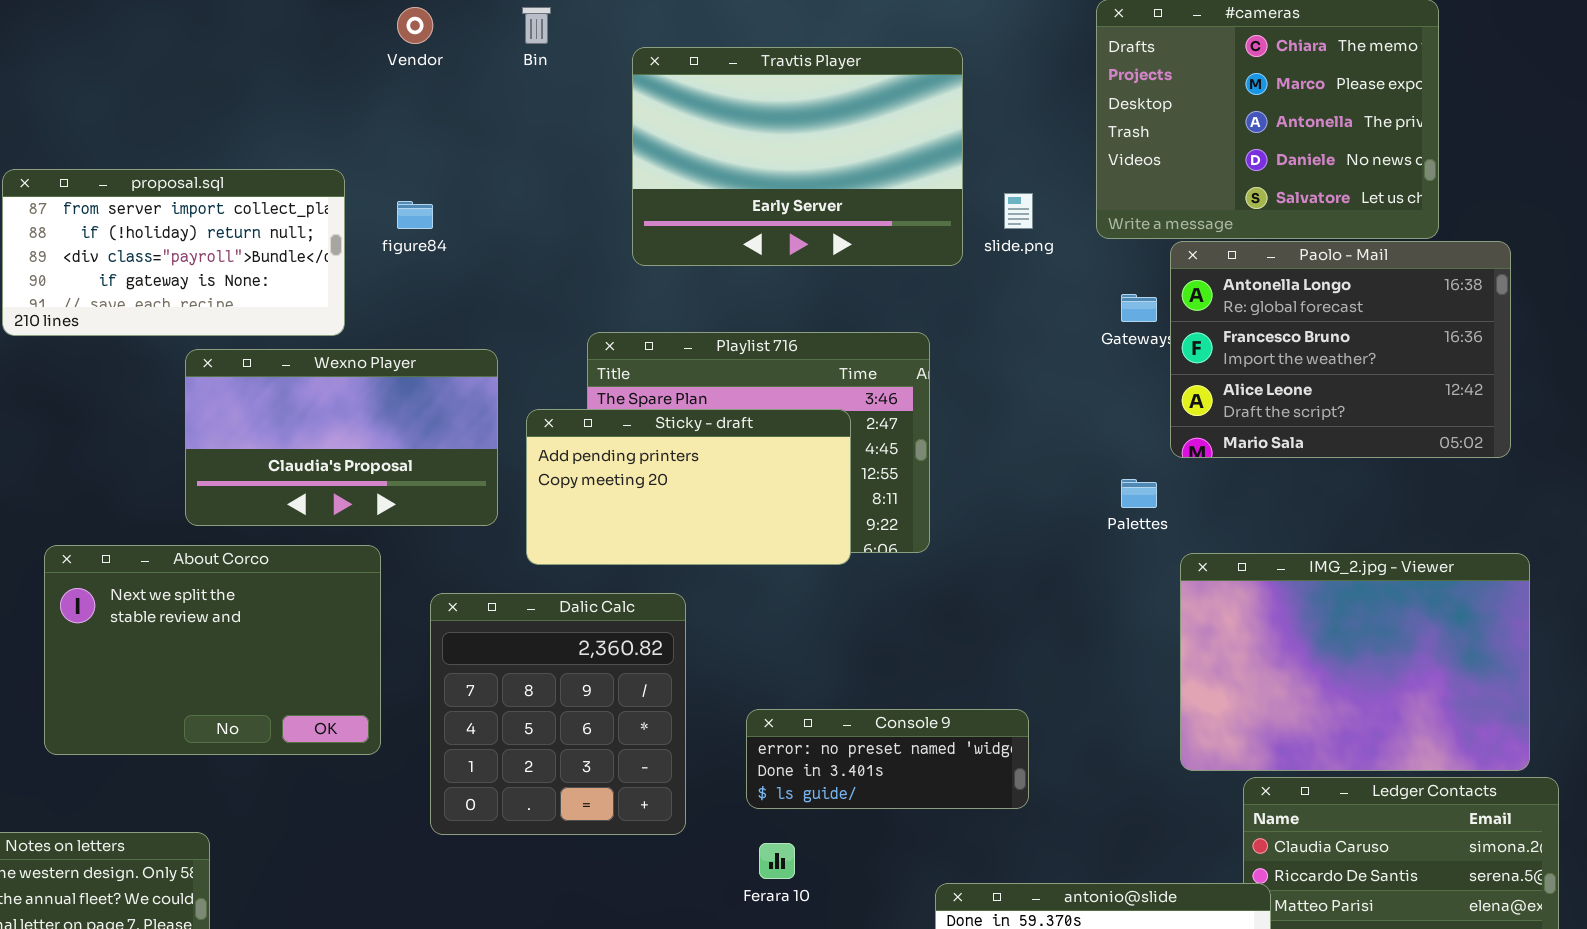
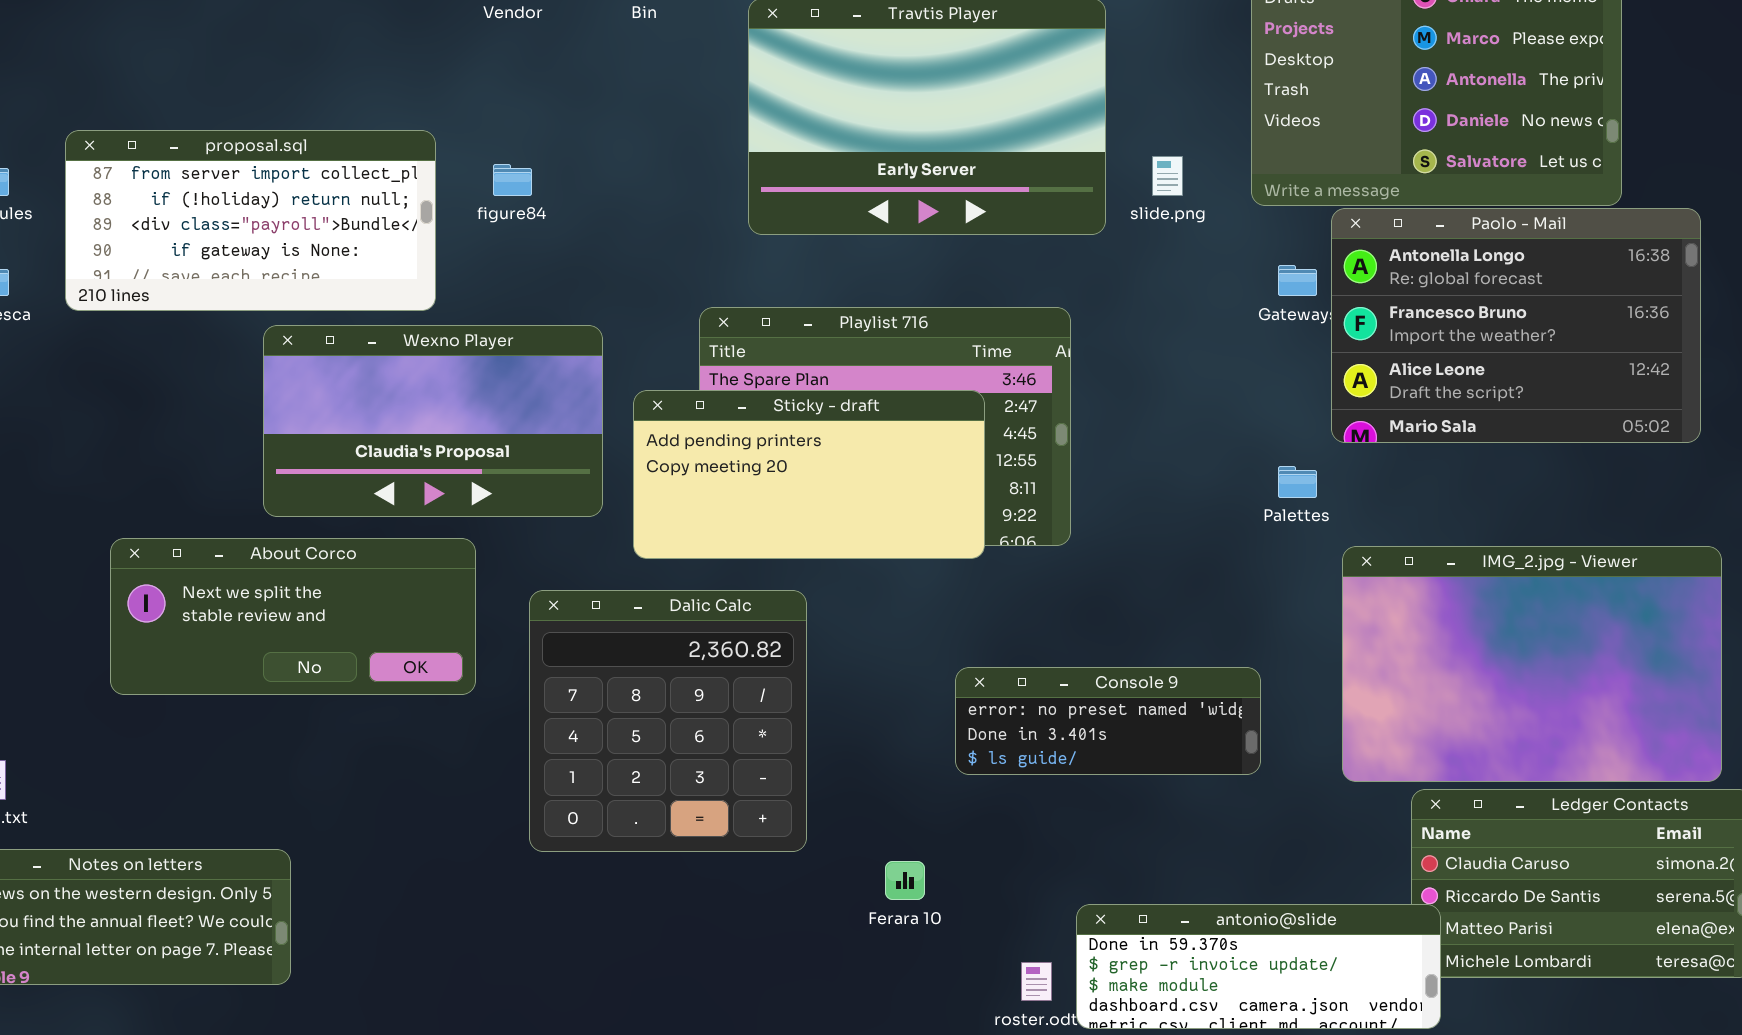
About Corco: [44,545,381,755] -> [110,538,476,695], resized
Console 9: [746,709,1029,809] -> [955,667,1261,775], moved

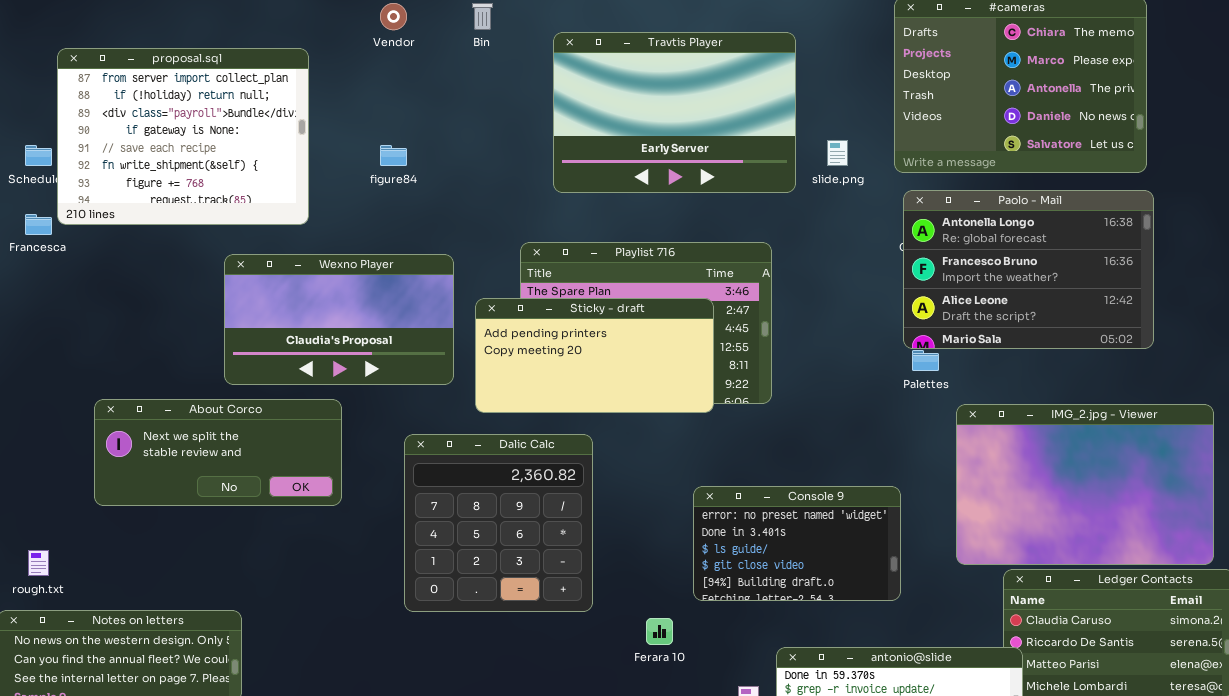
proposal.sql: [65,130,436,311] -> [57,48,309,225], moved, resized
Paolo - Mail: [1331,208,1701,443] -> [903,190,1154,349], moved
About Corco: [110,538,476,695] -> [94,399,342,506], moved
Console 9: [955,667,1261,775] -> [693,486,901,601], resized

